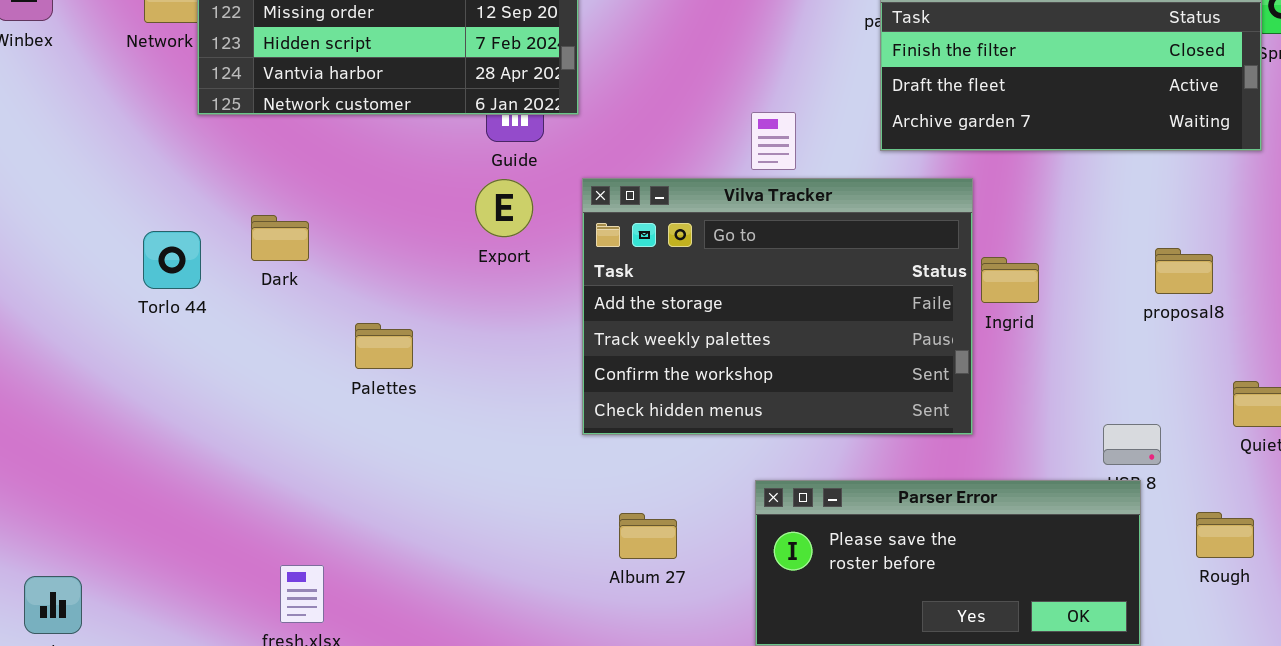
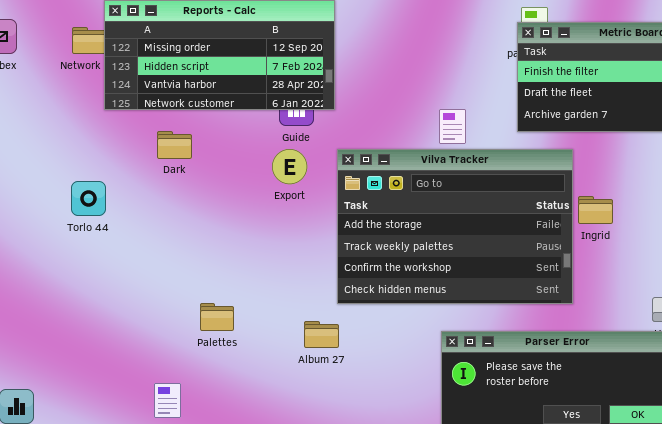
Dark: [251,215,309,261] -> [157,131,192,159], moved
Palettes: [355,323,413,369] -> [200,303,234,331], moved
Album 27: [619,513,677,559] -> [304,321,339,348], moved

